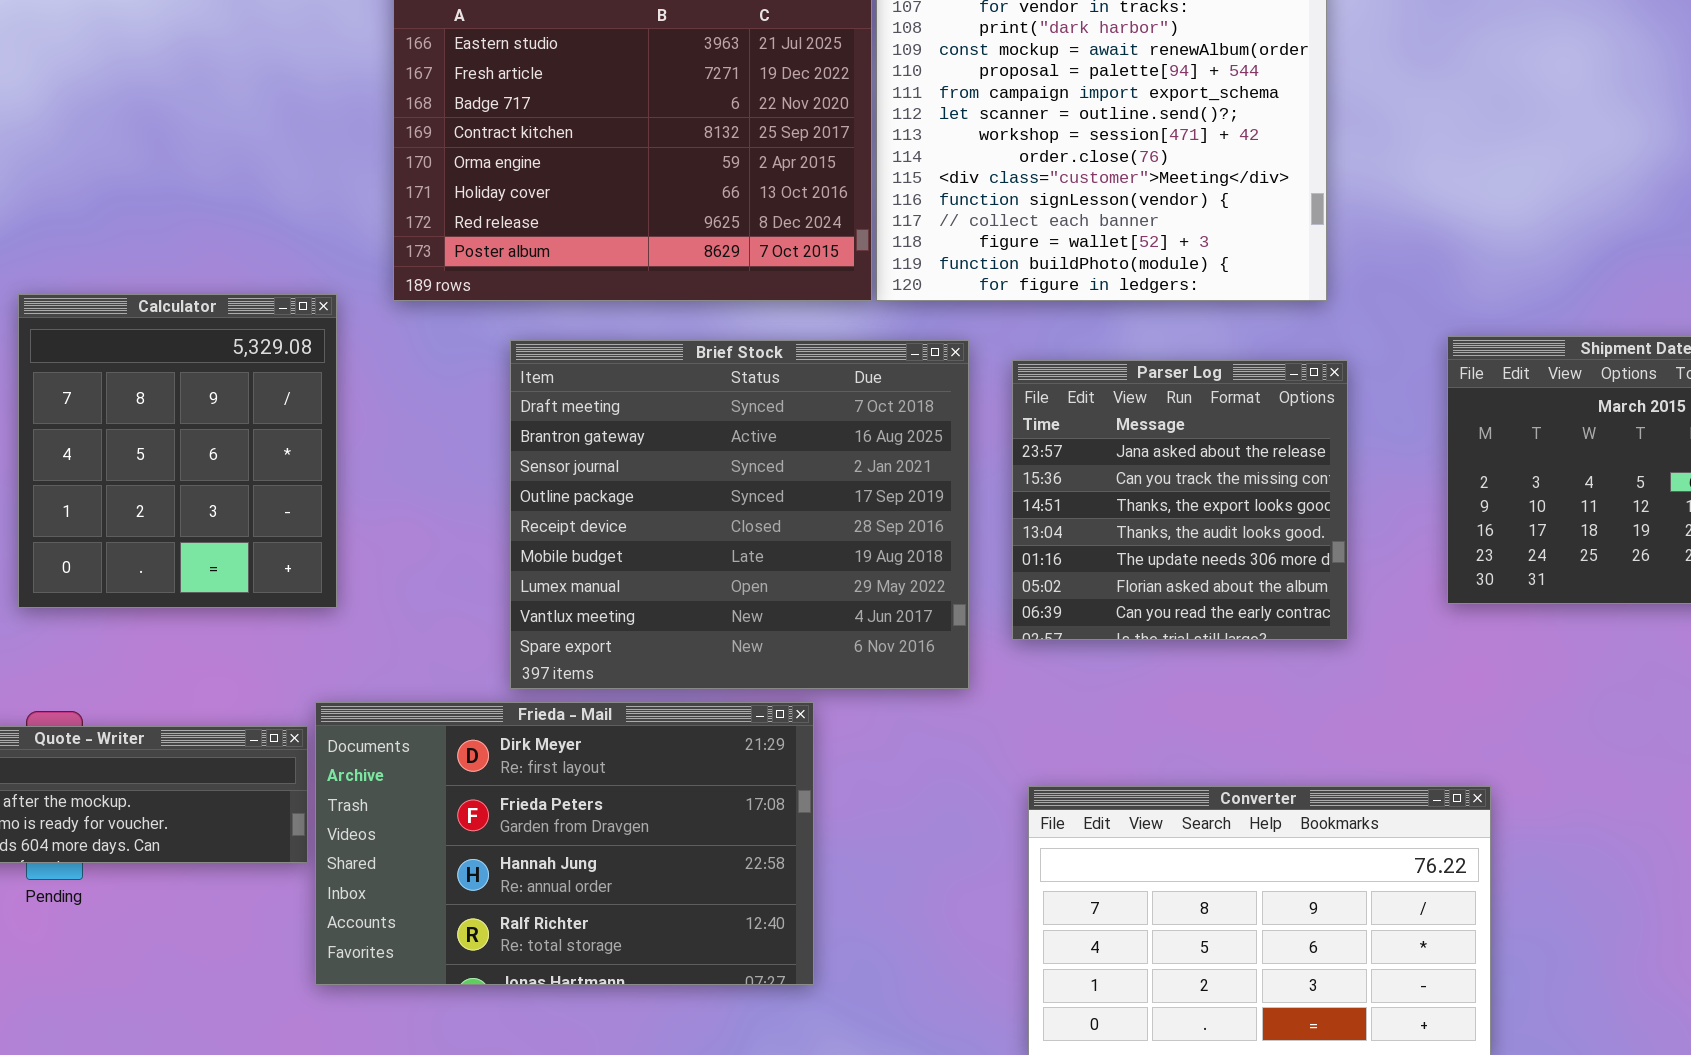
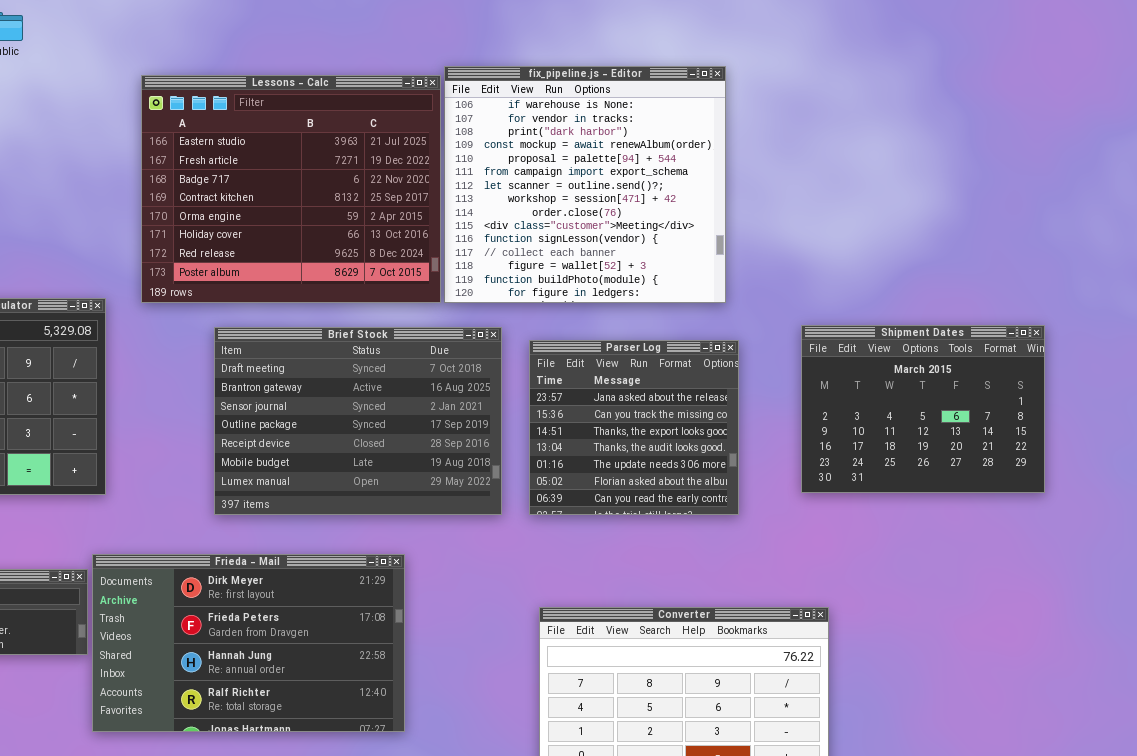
Brief Stock: [510,340,969,689] -> [214,327,502,515], resized

